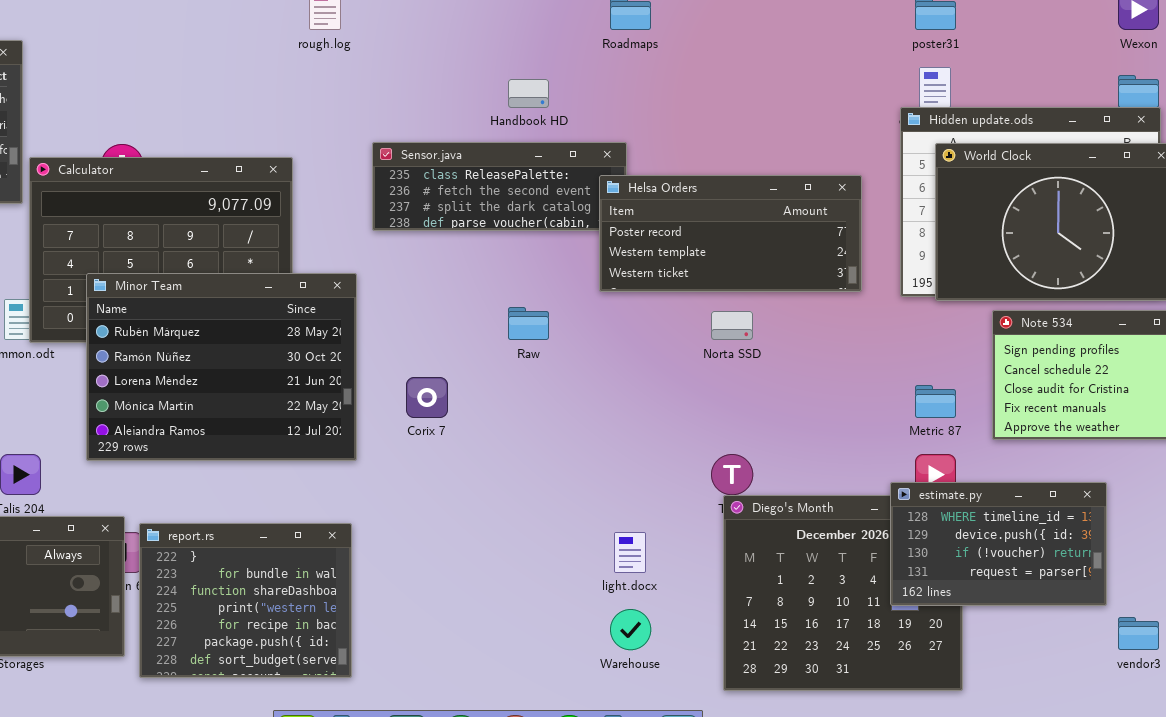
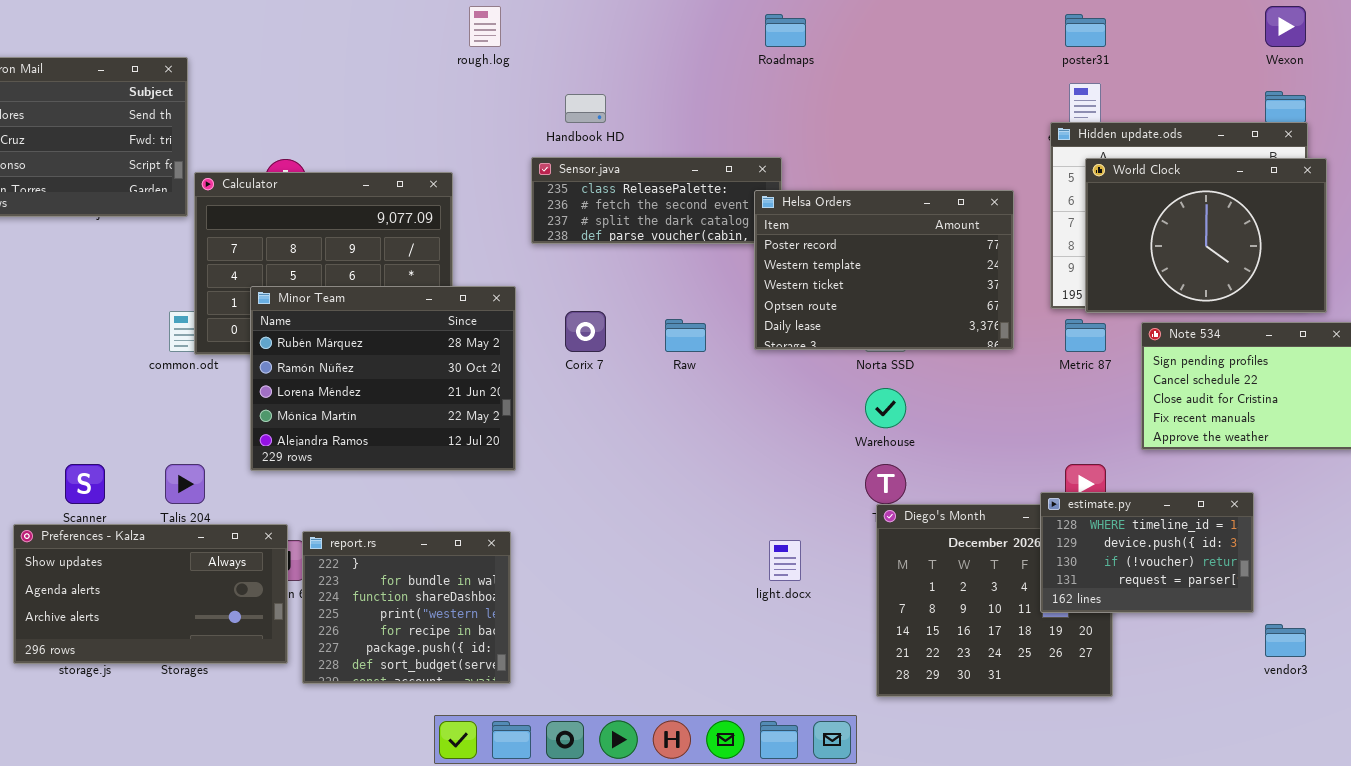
Handbook HD: [508,79,549,108] -> [565,94,606,123], moved
Helsa Orders: [599,175,862,292] -> [754,190,1014,350], resized
Corix 7: [406,377,448,418] -> [565,311,606,352], moved
Metric 87: [915,385,956,418] -> [1065,319,1106,352], moved
Warehouse: [610,609,651,650] -> [865,388,906,428], moved

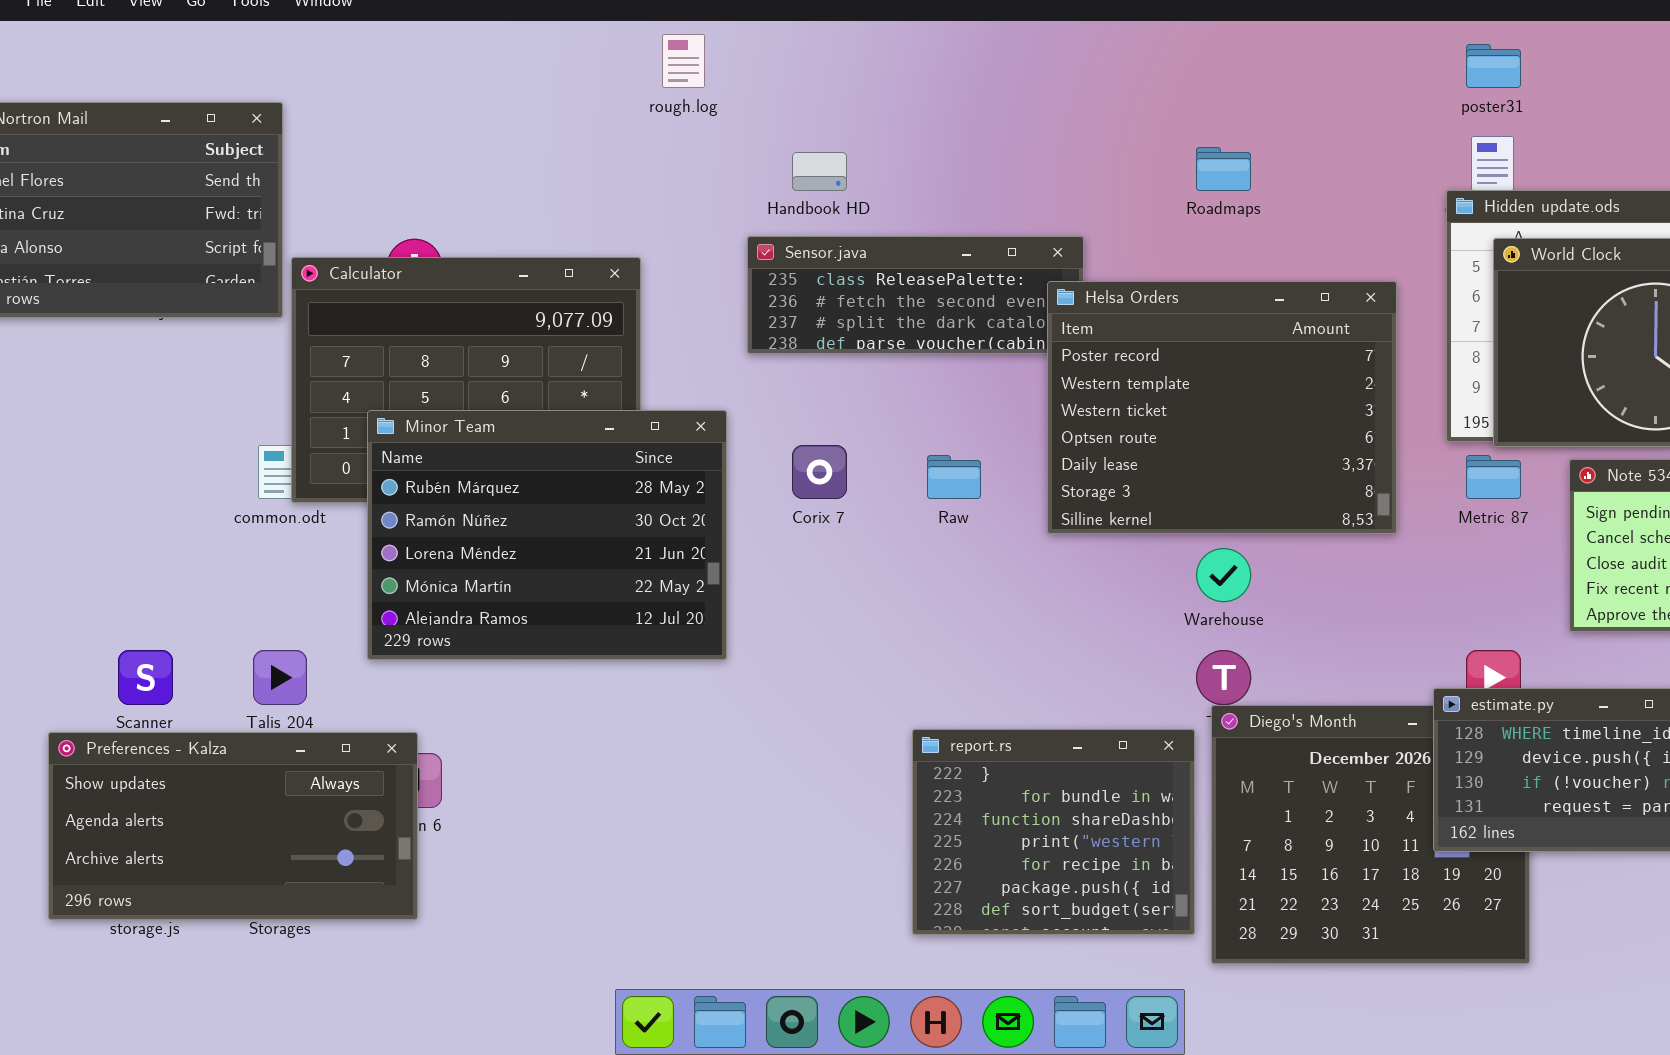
Roadmaps: [765,14,806,47] -> [1196,147,1251,191], moved
Helsa Orders: [754,190,1014,350] -> [1047,281,1397,534], resized
report.rs: [302,531,511,684] -> [912,729,1195,935], moved

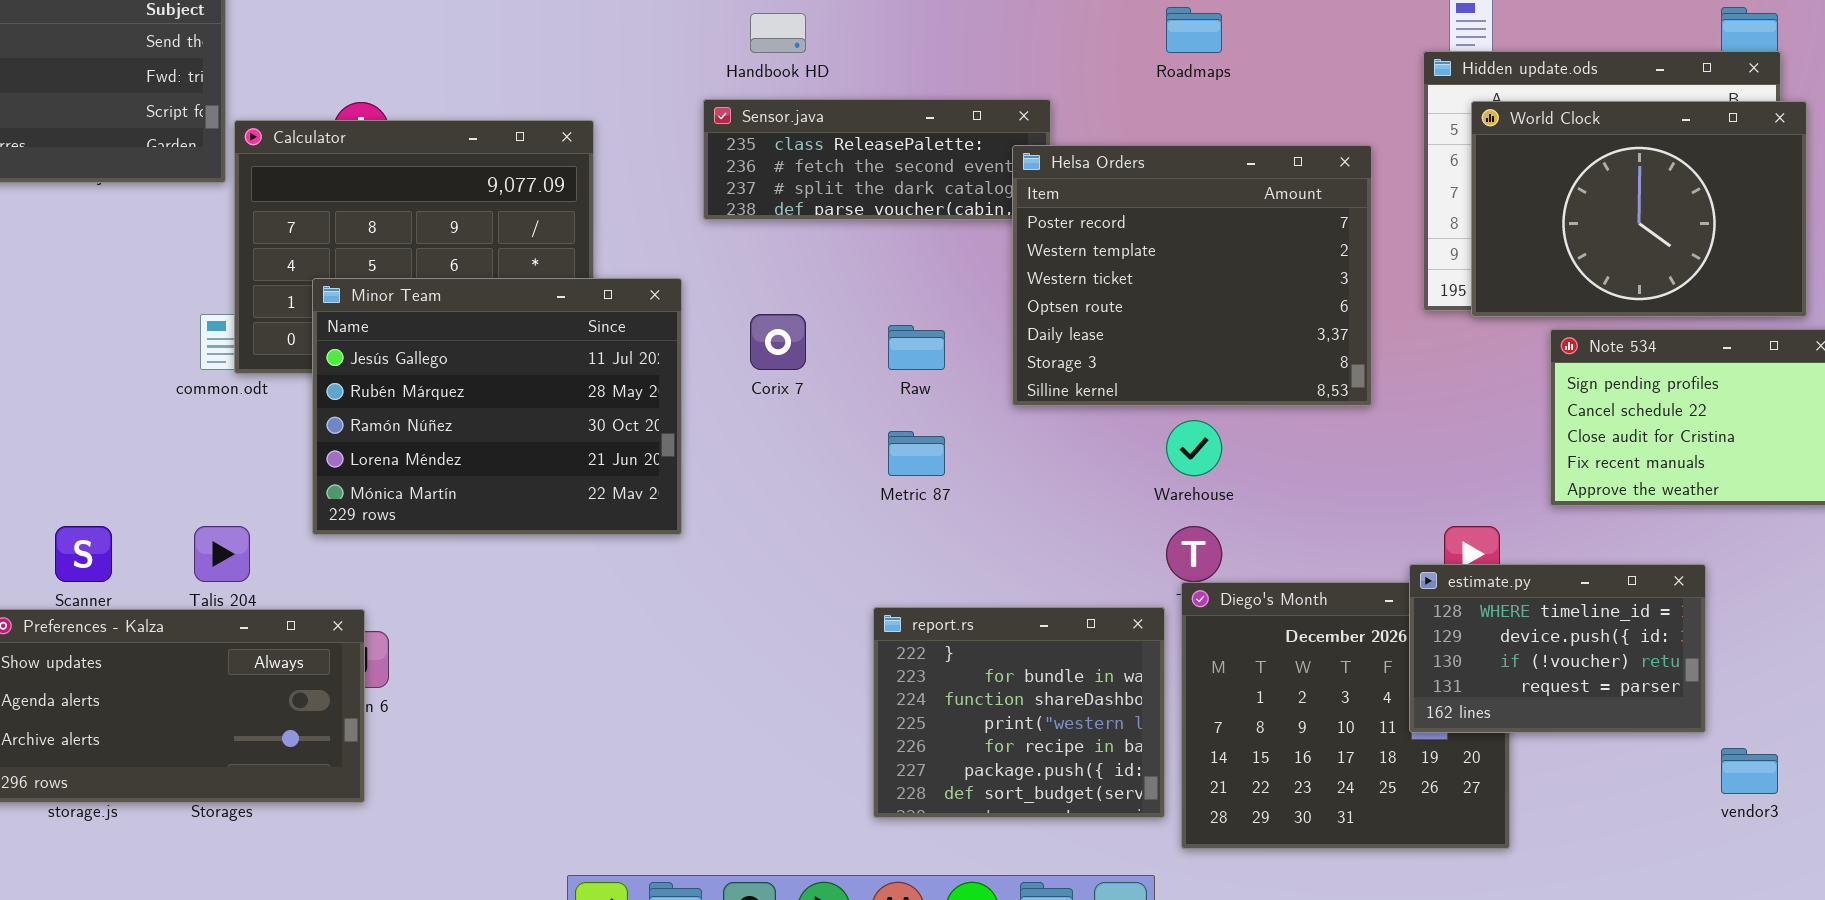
Minor Team: [367,410,727,660] -> [312,278,682,535], scrolled up 1 row
Metric 87: [1466,455,1521,499] -> [888,431,945,476], moved

